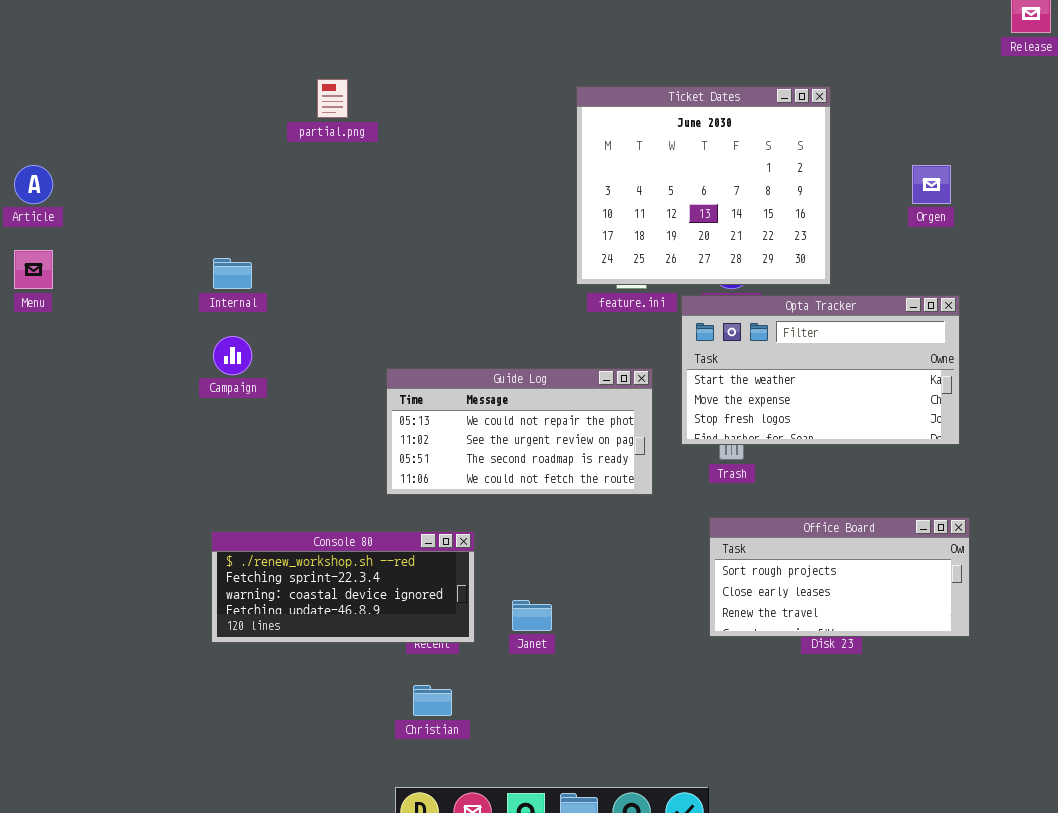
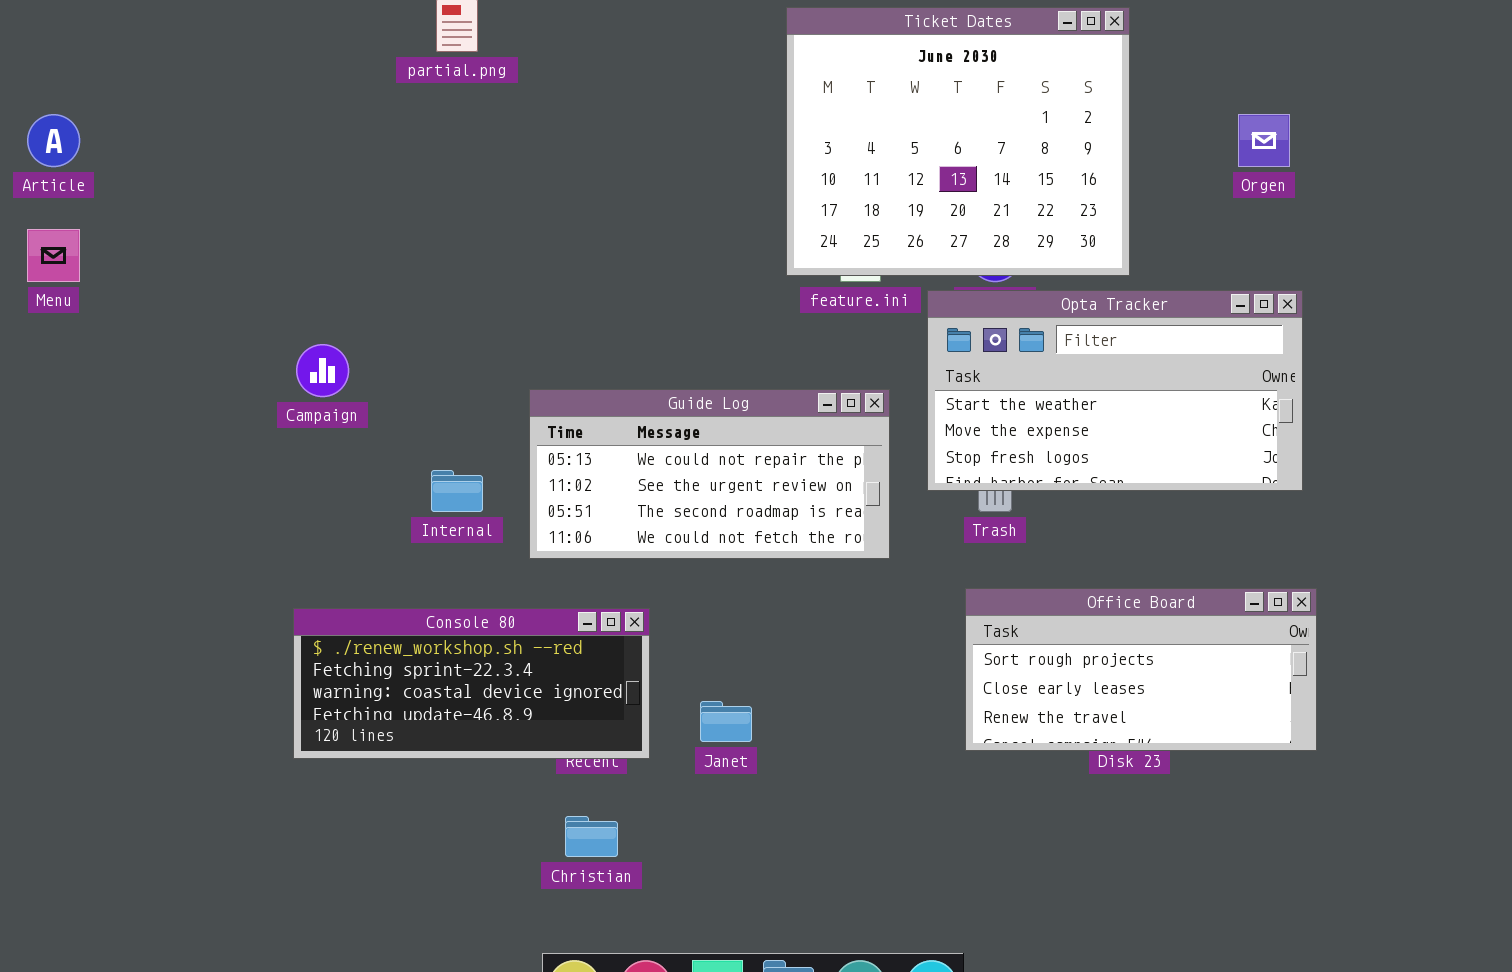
Internal: [213,258,252,289] -> [431,470,483,512], moved

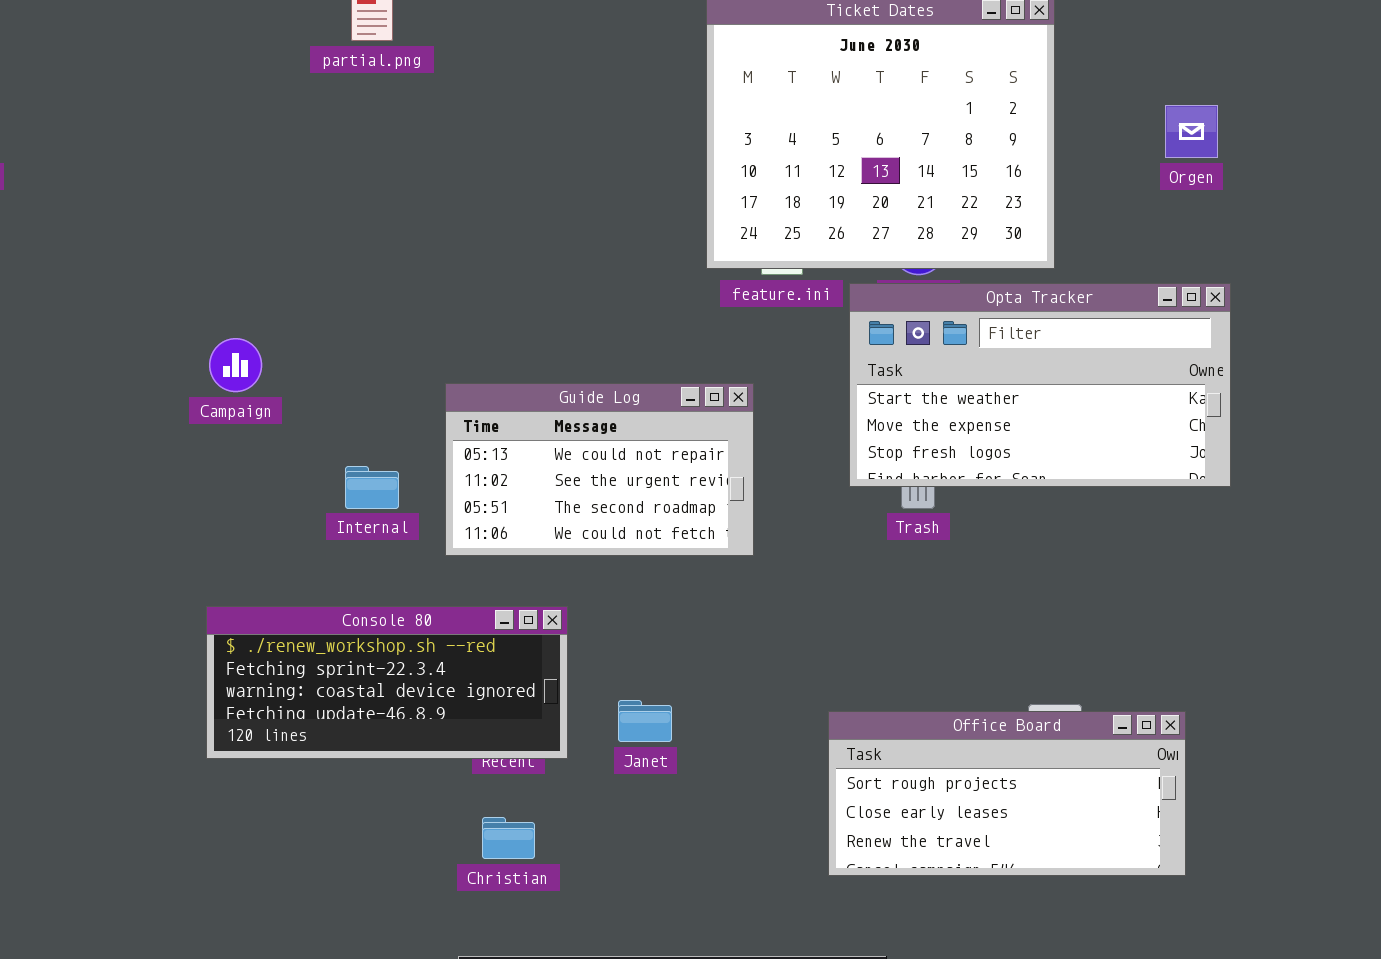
Guide Log: [529,389,890,559] -> [445,383,754,556], resized
Office Board: [965,588,1317,751] -> [828,711,1186,876], moved

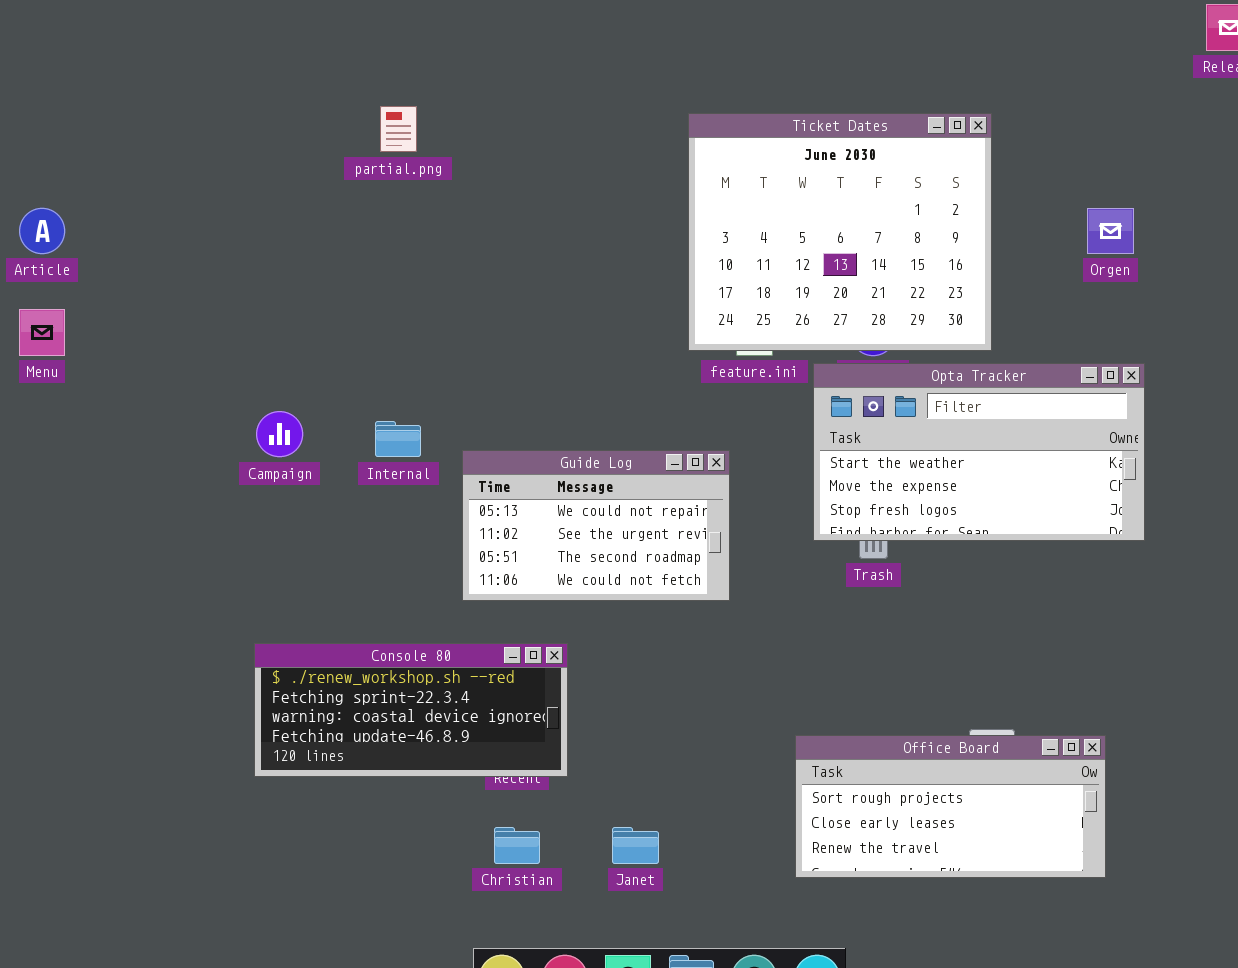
Internal: [345,466,399,509] -> [375,421,421,457], moved
Janet: [618,700,672,742] -> [612,827,659,864], moved

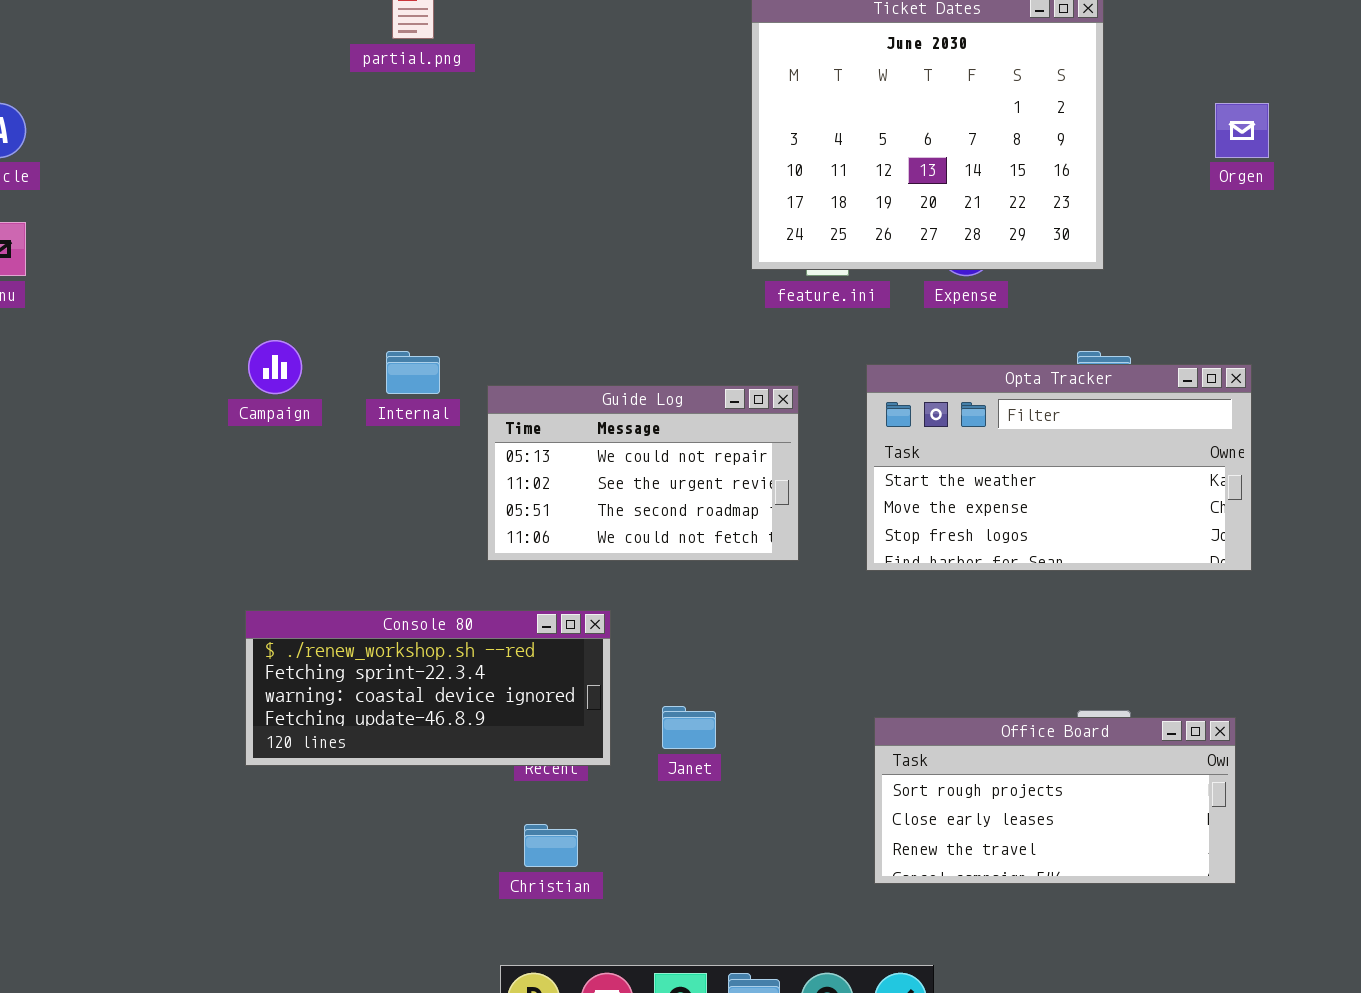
Opta Tracker: [813,363,1145,541] -> [866,364,1252,571], moved
Janet: [612,827,659,864] -> [662,706,716,749], moved

